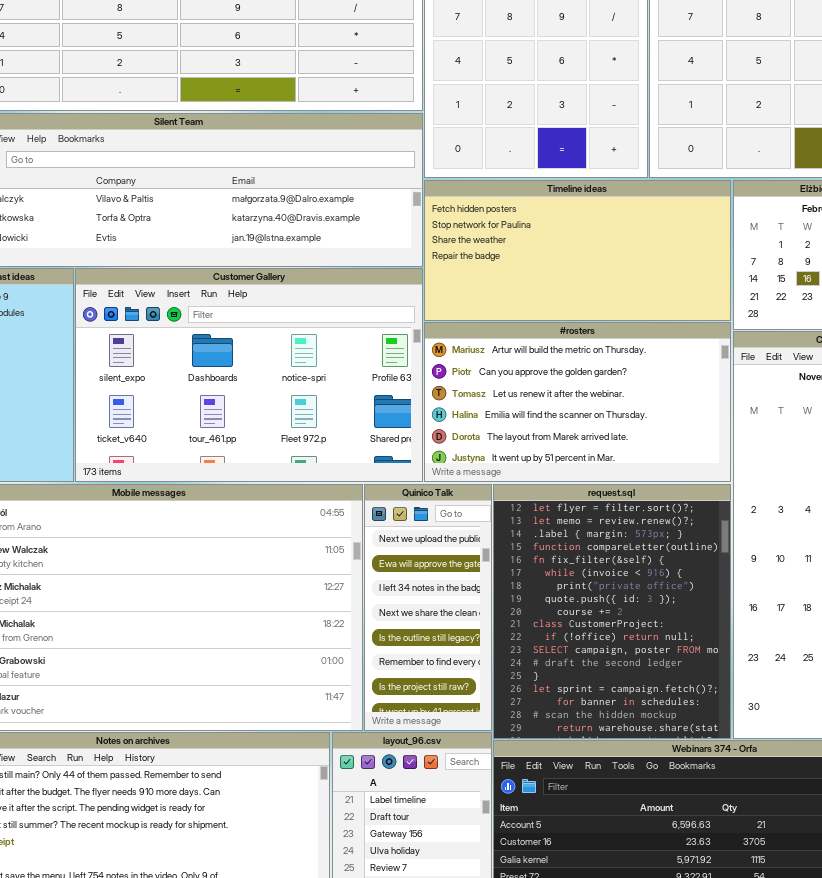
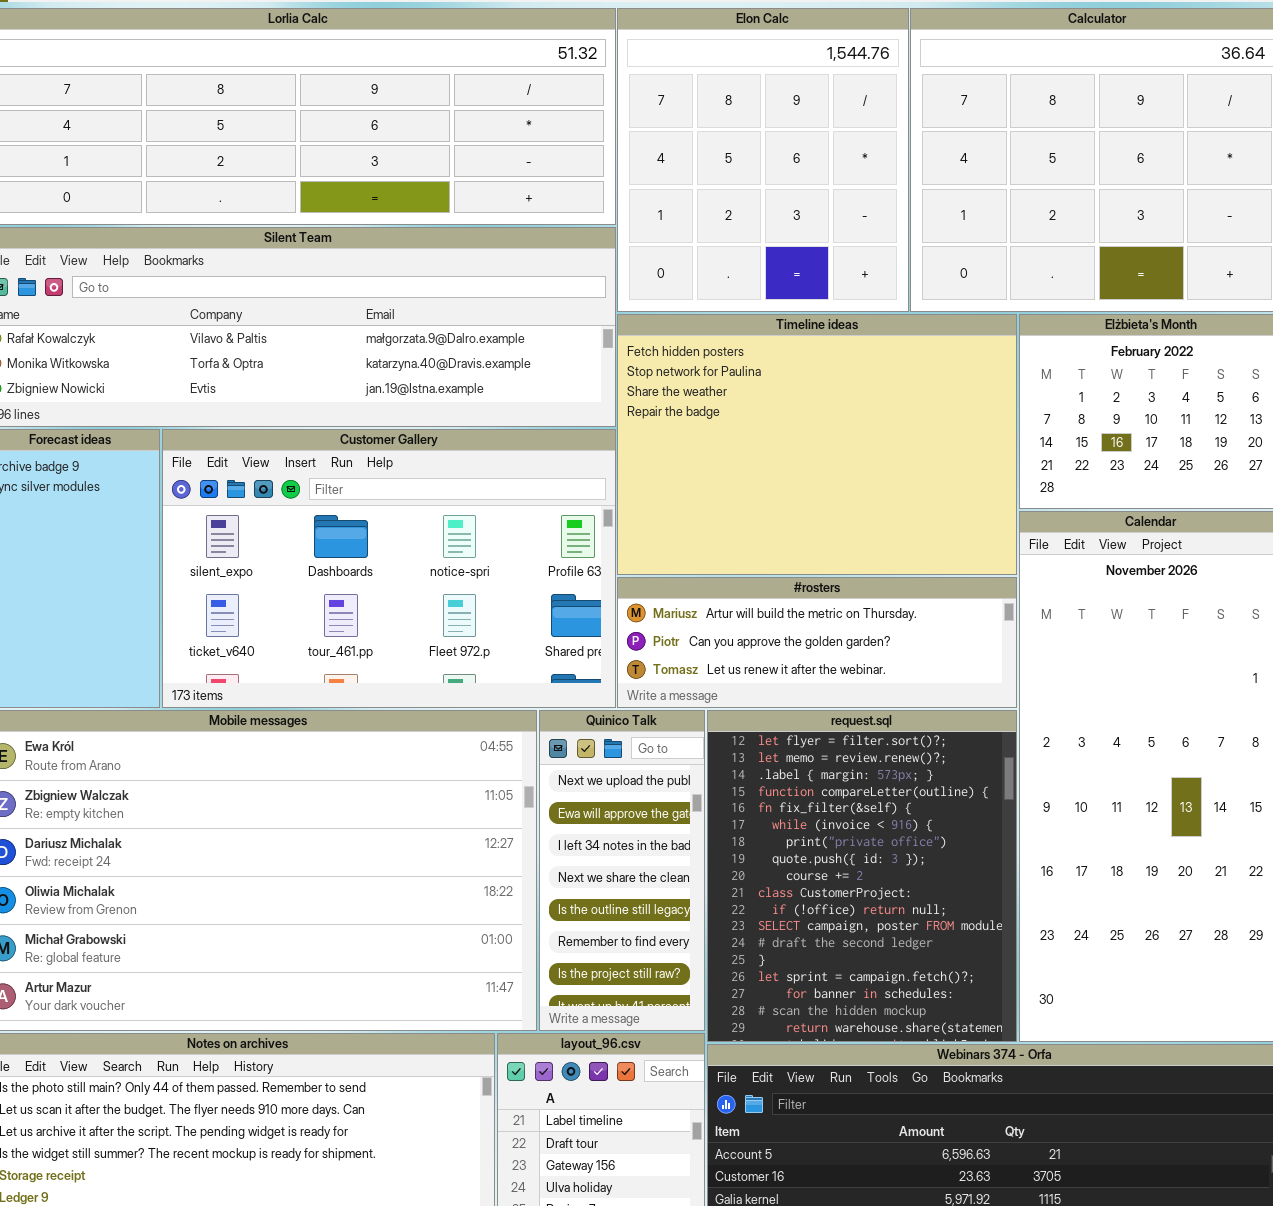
Timeline ideas: [424,180,731,321] -> [617,314,1017,575], resized
#rosters: [424,322,731,482] -> [617,577,1017,708], resized

